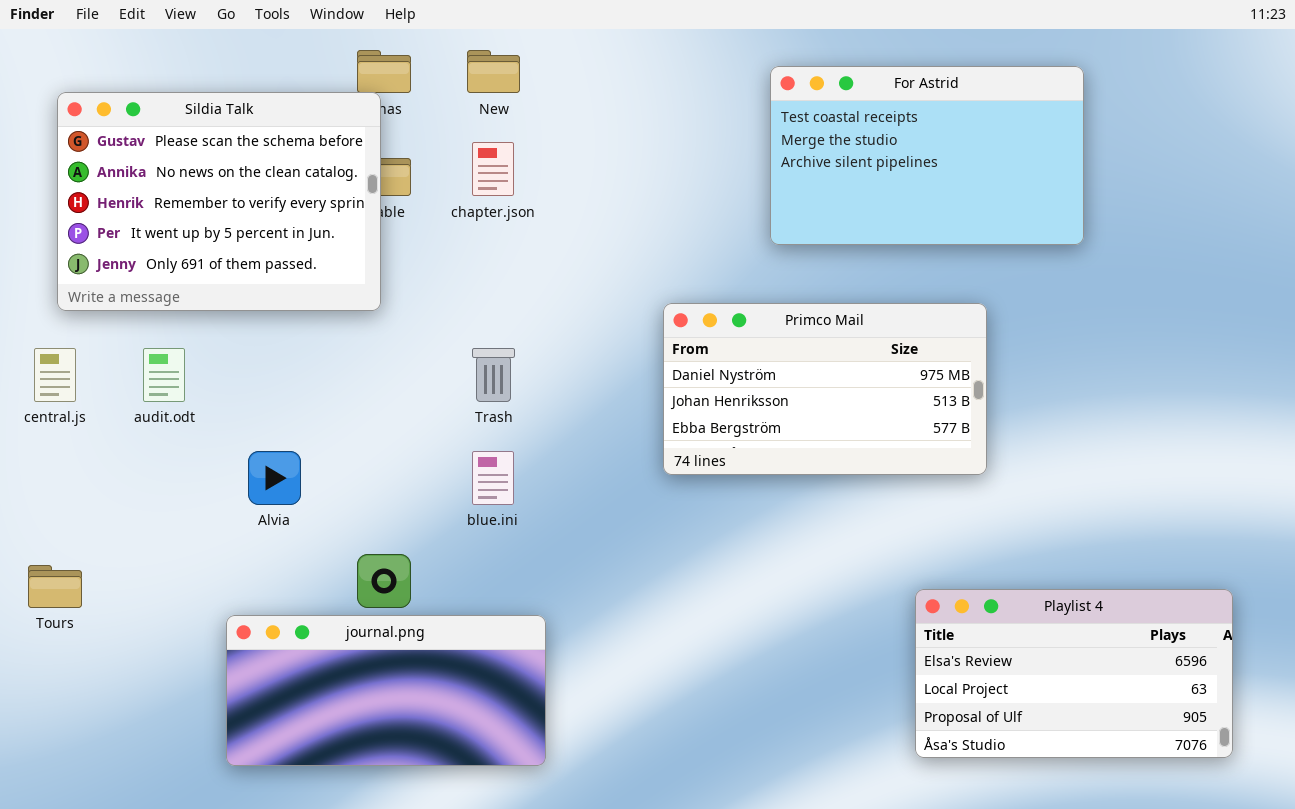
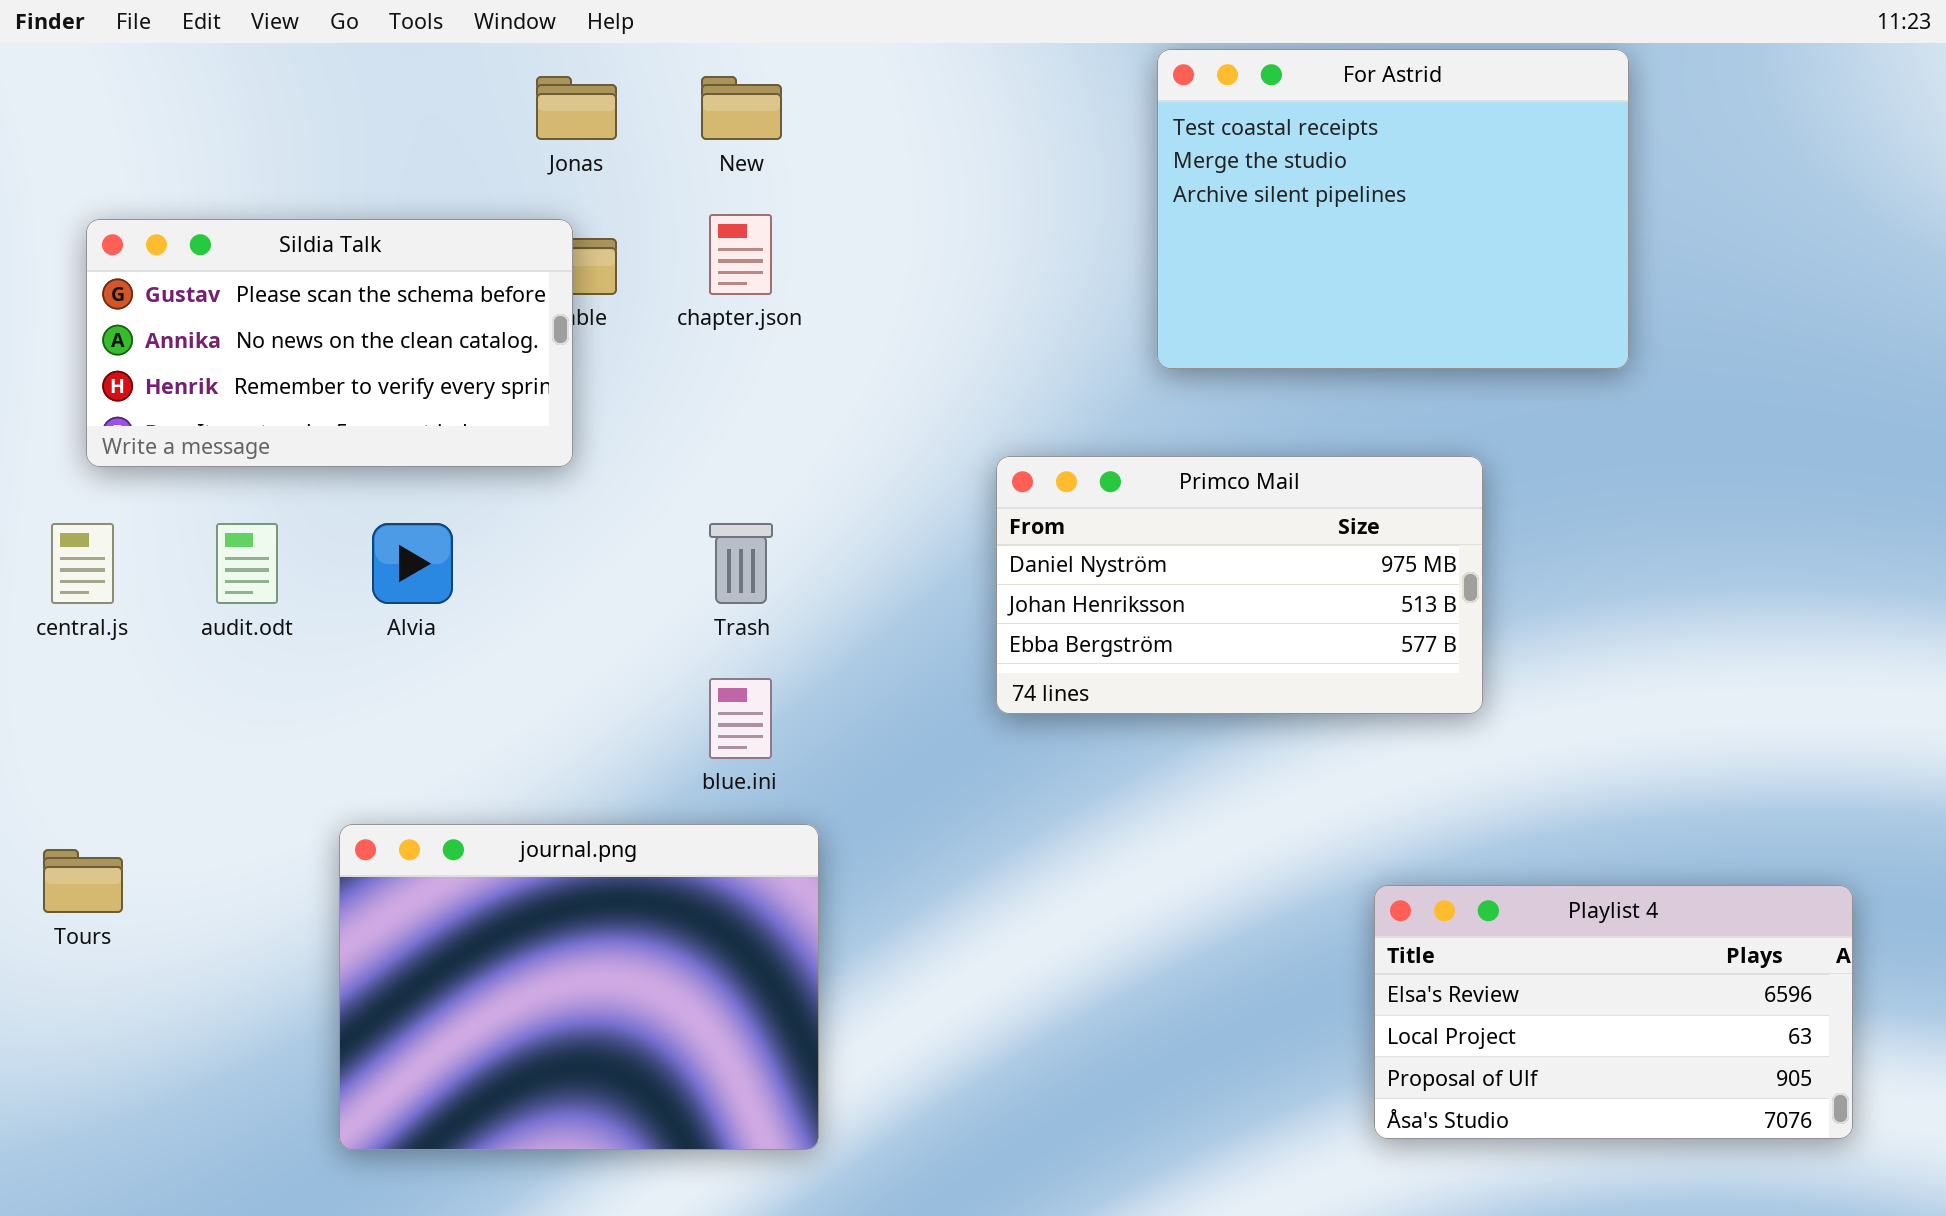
For Astrid: [770,66,1084,245] -> [1157,49,1629,369], resized
Sildia Talk: [57,92,381,311] -> [86,219,573,467], resized
Alvia: [248,451,301,505] -> [372,523,453,604], moved
journal.png: [226,615,546,766] -> [339,824,819,1150], resized

